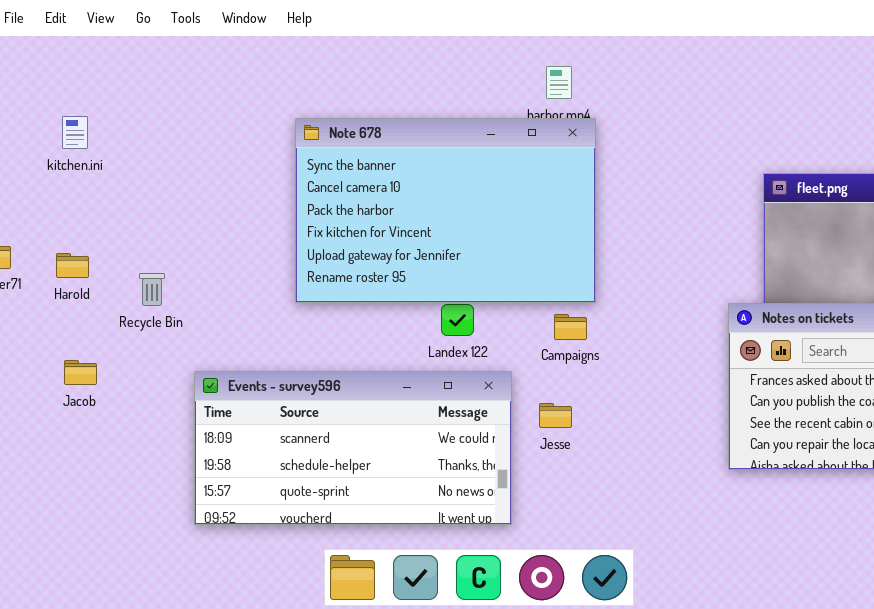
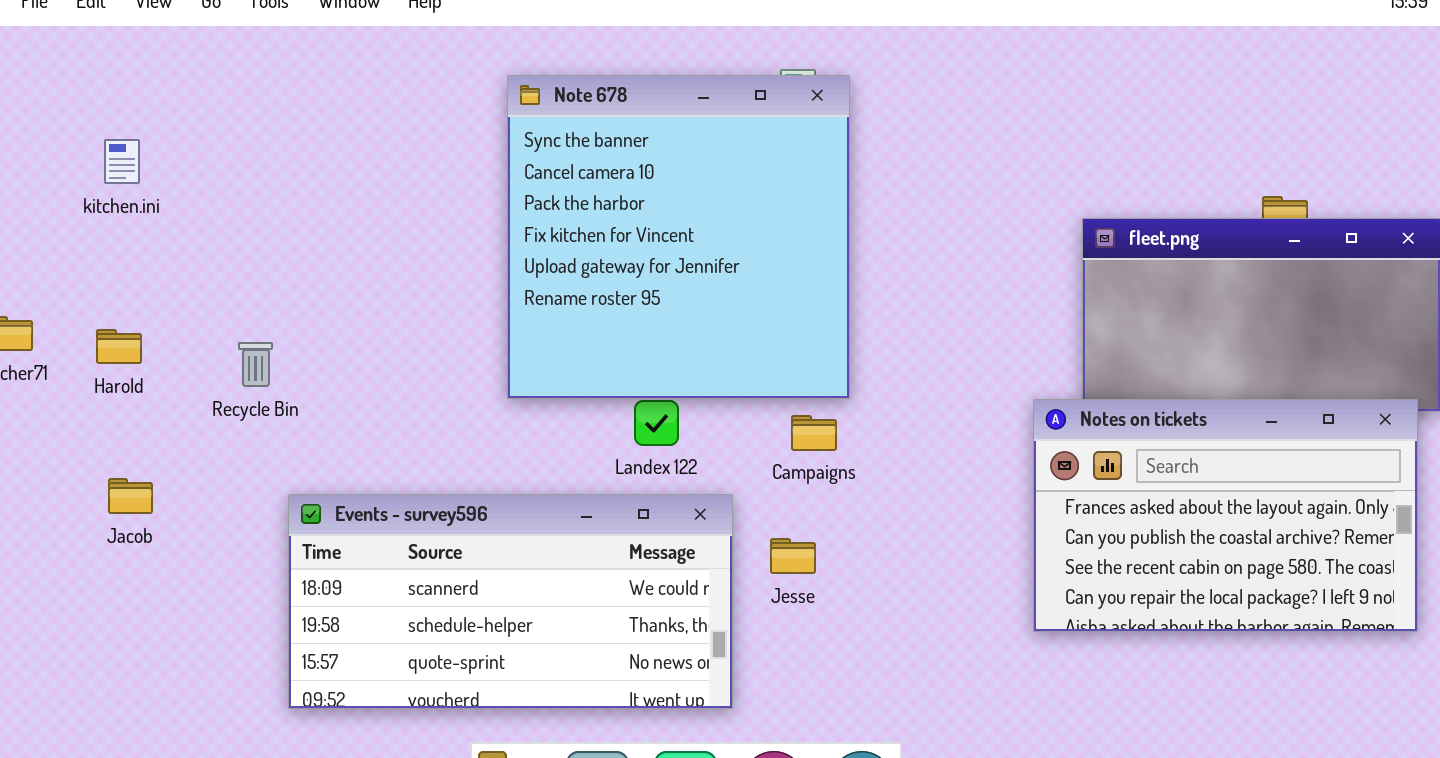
Note 678: [295,118,596,303] -> [507,75,850,399], resized
Recycle Bin: [139,273,165,306] -> [238,342,273,387], moved

